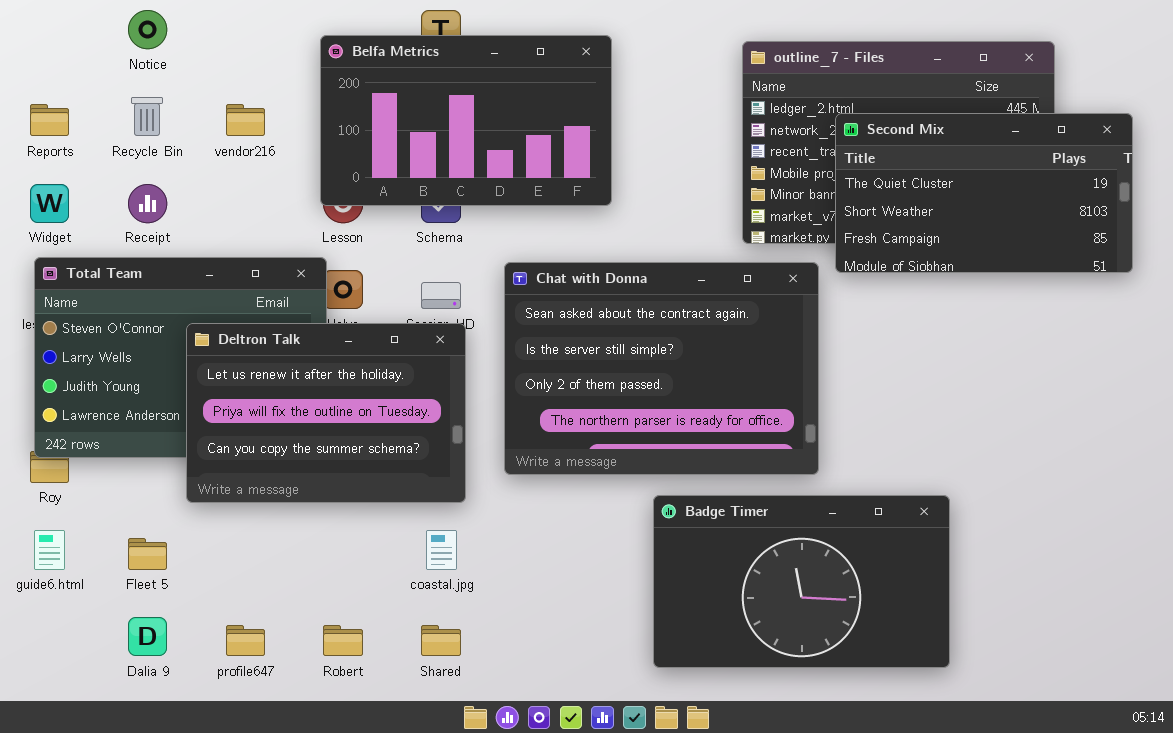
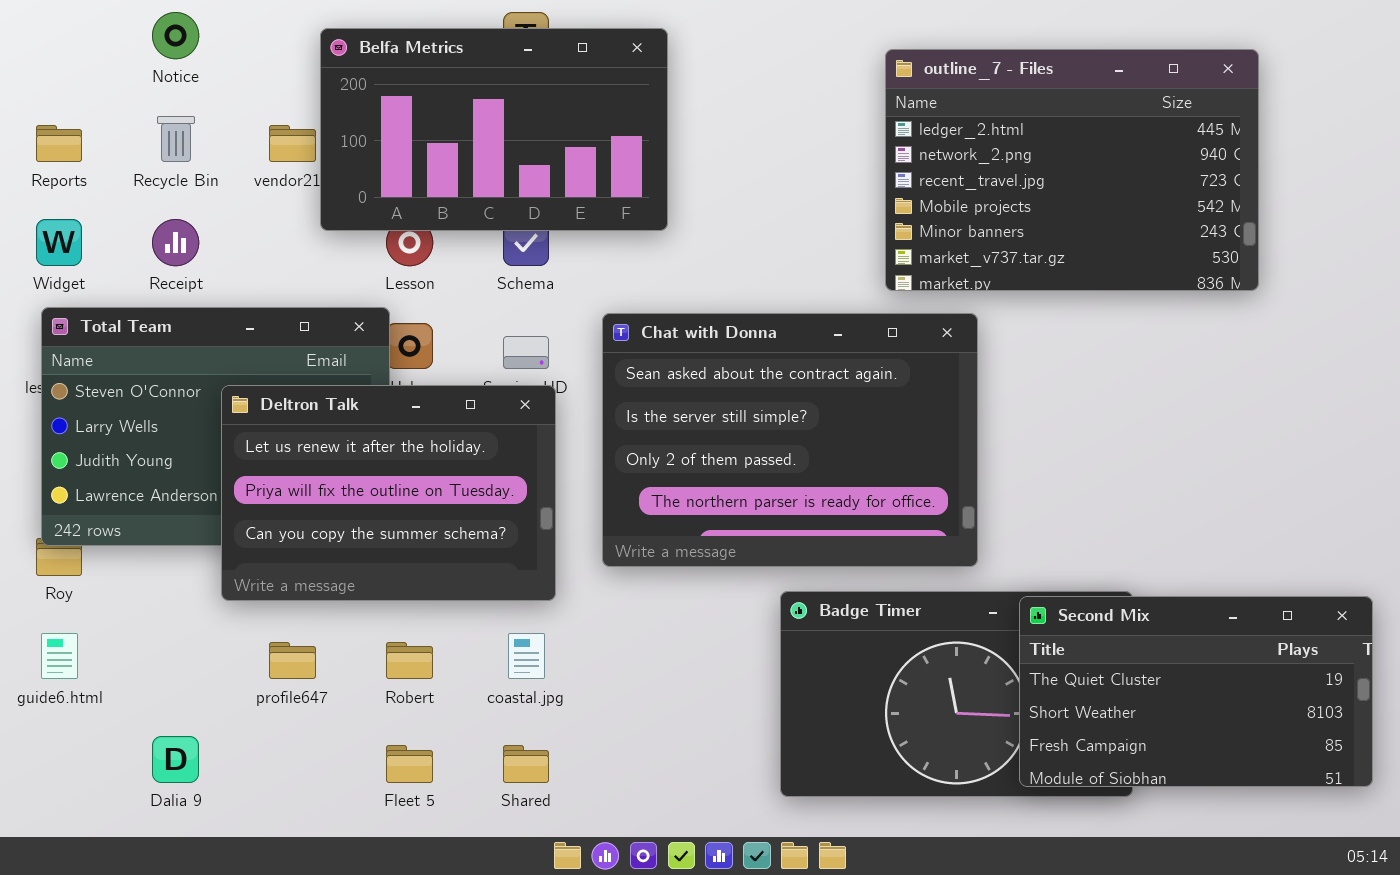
Belfa Metrics: [320,35,612,206] -> [320,28,668,231], moved
Second Mix: [835,113,1133,273] -> [1019,596,1373,787], moved
Fleet 5: [128,538,167,570] -> [386,745,433,783], moved
profile647: [226,625,265,656] -> [269,642,316,679], moved
Robert: [323,625,363,656] -> [386,642,433,679], moved

